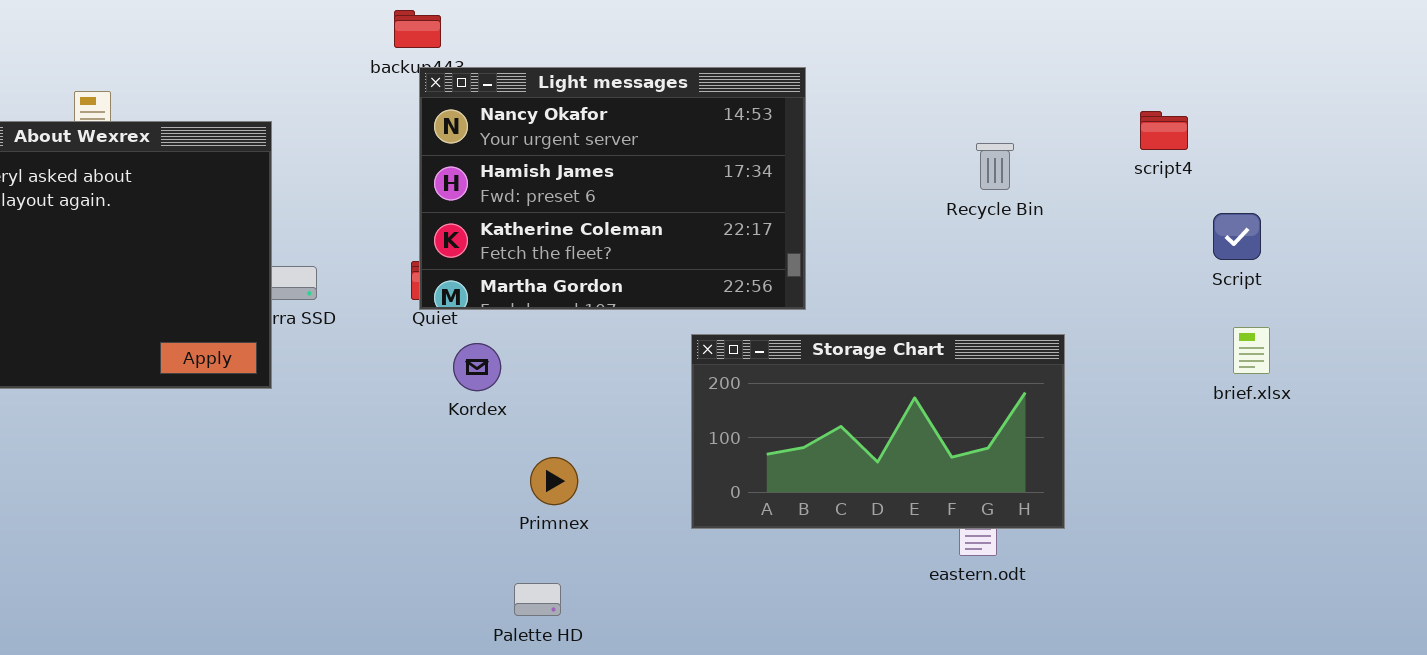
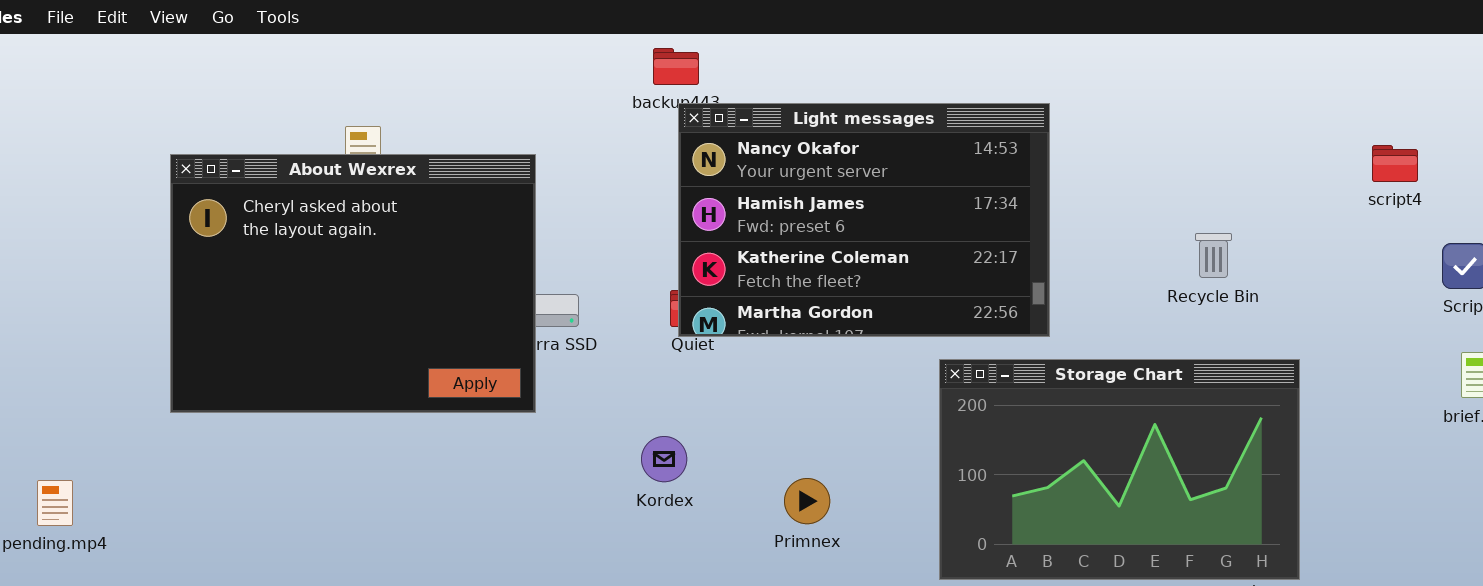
Recycle Bin: [976,143,1014,190] -> [1195,233,1232,278], moved
Storage Chart: [691,334,1065,529] -> [939,359,1300,580], resized
Kordex: [453,343,501,391] -> [641,436,687,482], moved

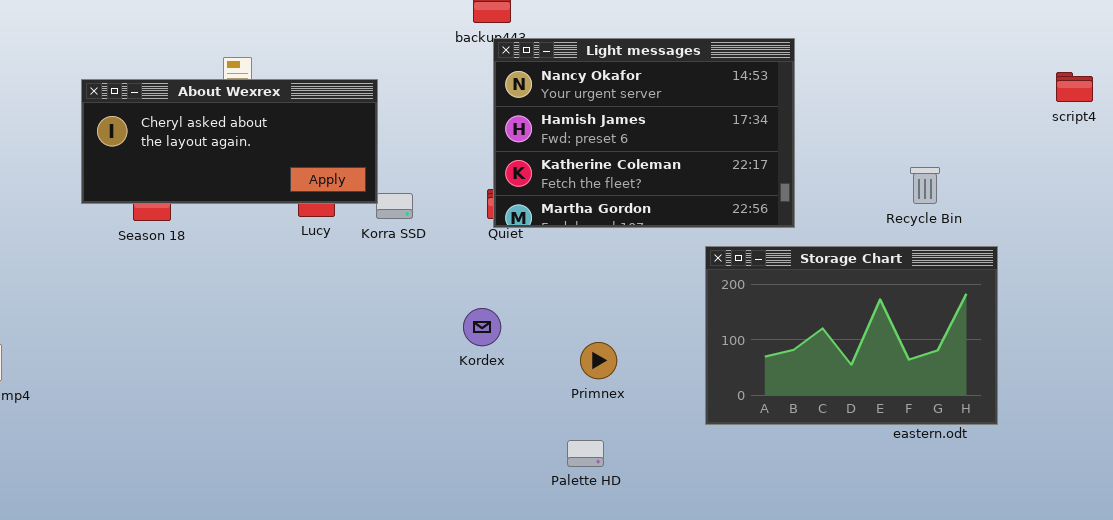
About Wexrex: [170,154,536,413] -> [81,79,378,204], resized
Recycle Bin: [1195,233,1232,278] -> [910,167,940,204], moved

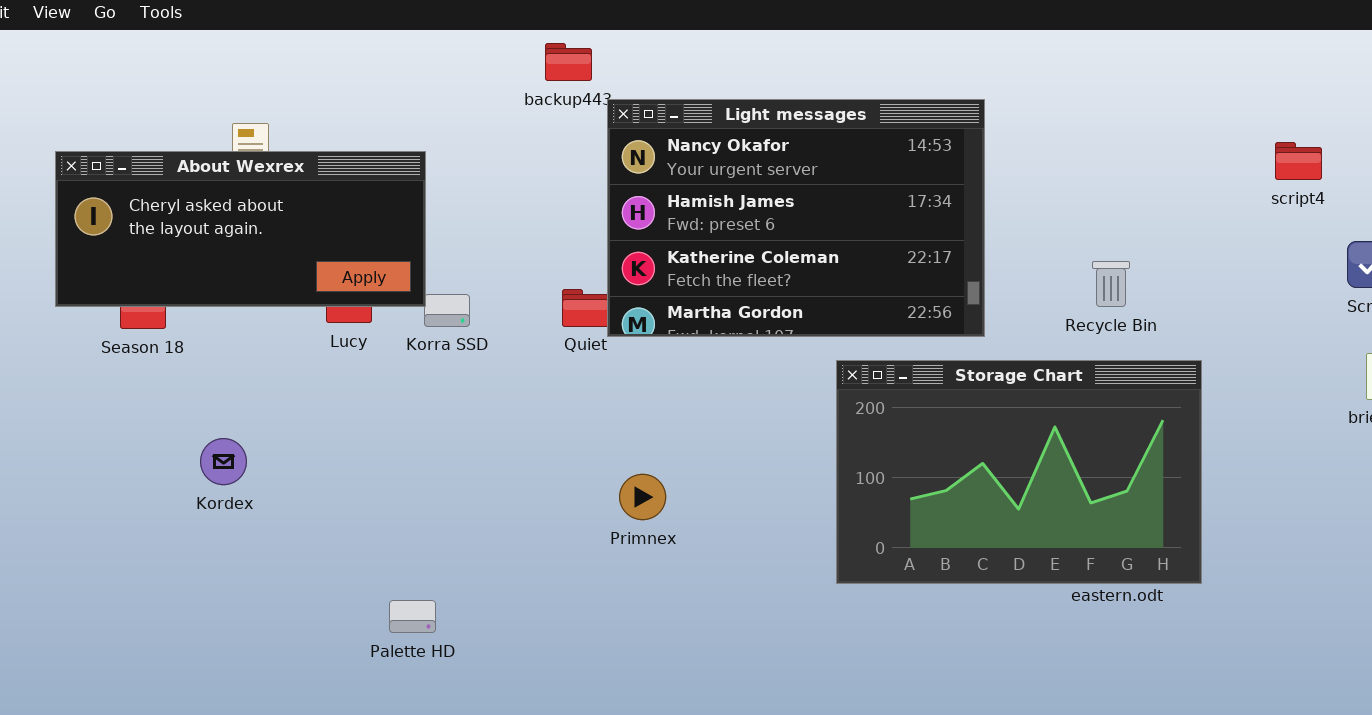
Light messages: [493,38,795,228] -> [607,99,985,337], moved
Kordex: [463,308,501,346] -> [200,438,247,485], moved
Primnex: [580,342,617,379] -> [619,474,666,520], moved
Palette HD: [567,440,604,467] -> [389,600,436,633], moved

